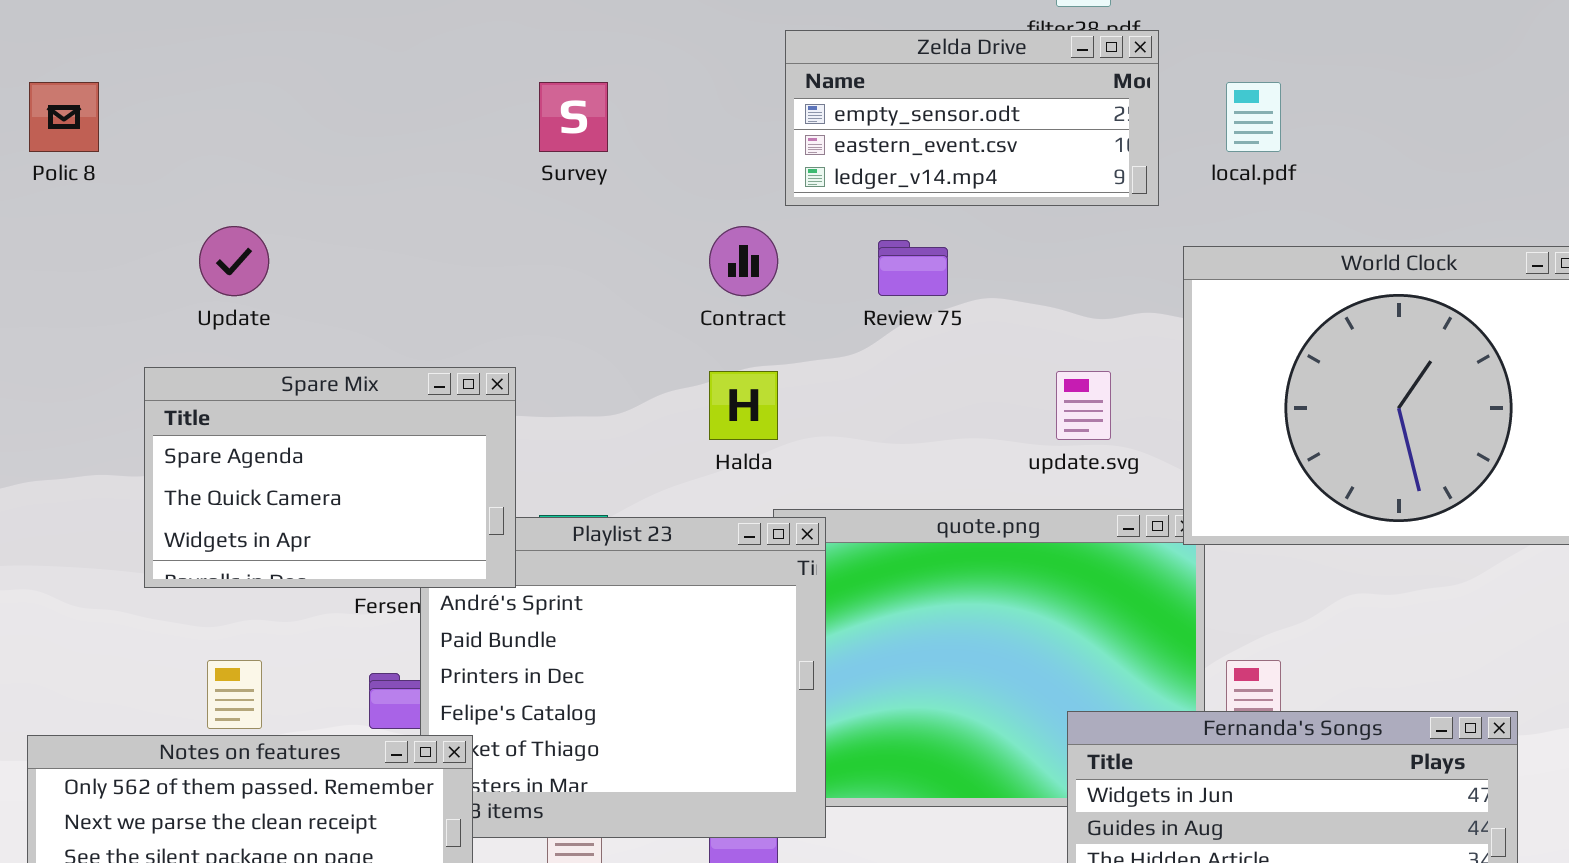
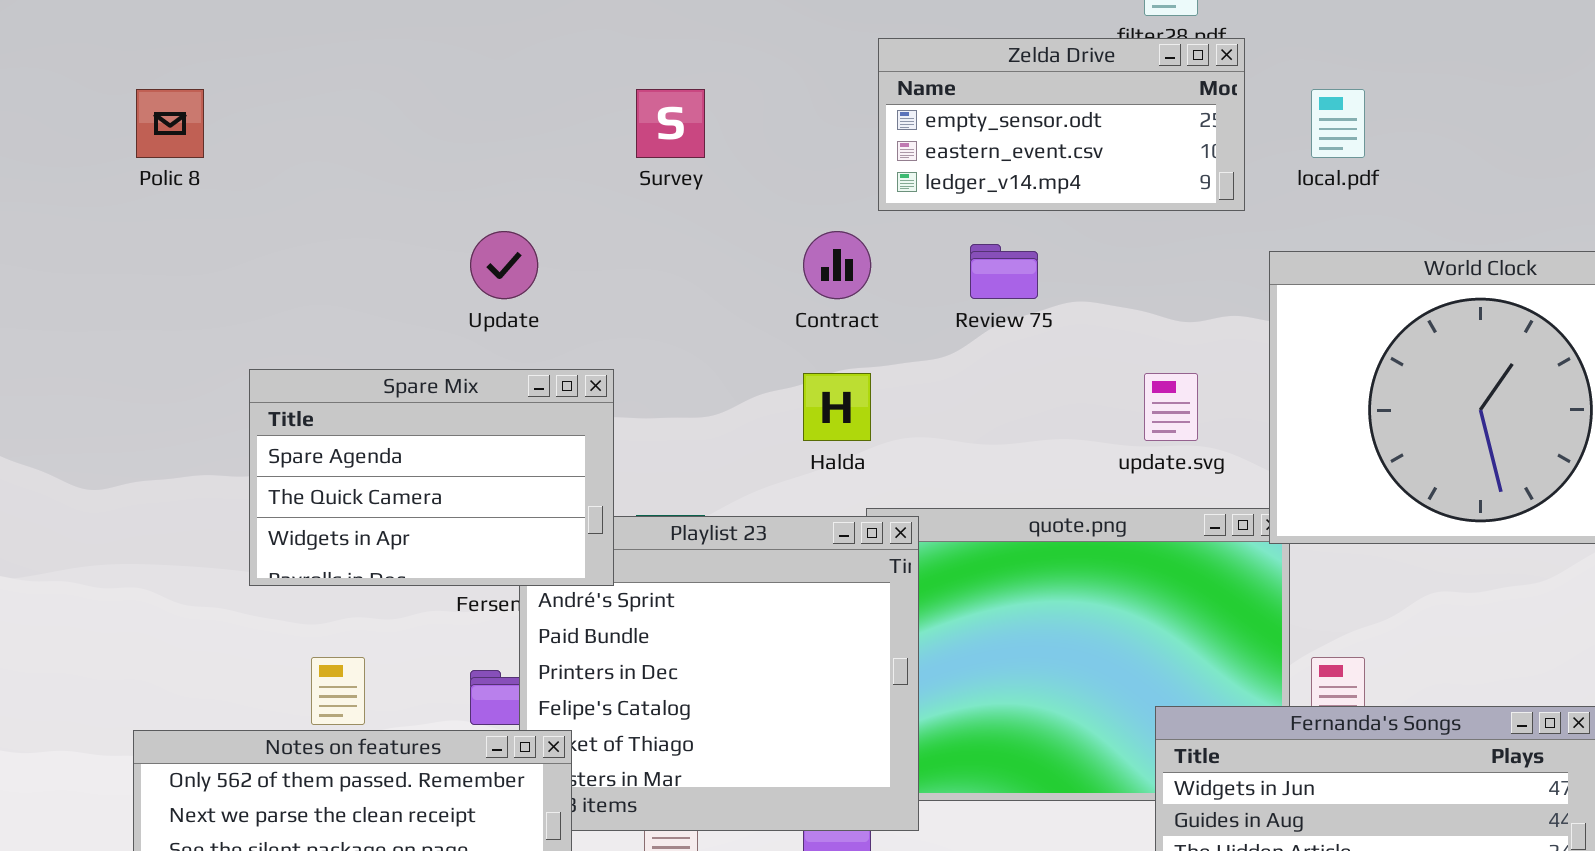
Update: [199,226,269,296] -> [470,231,538,299], moved

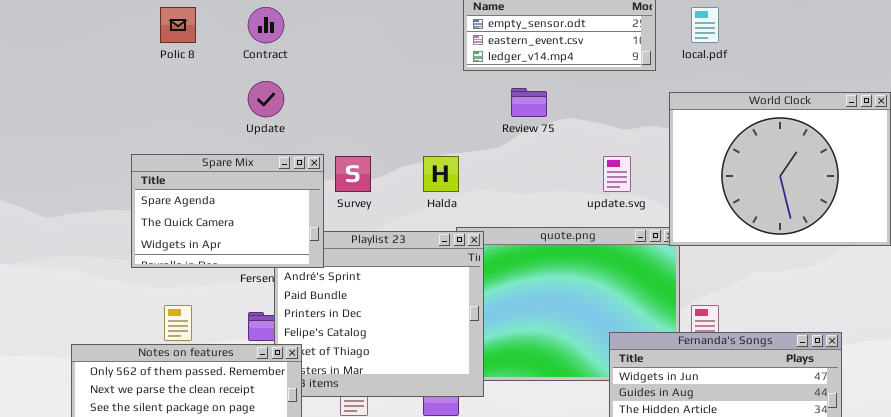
Polic 8: [136,89,204,158] -> [160,7,196,43], moved
Survey: [636,89,705,158] -> [335,156,371,192], moved
Contract: [803,231,871,299] -> [248,7,284,43], moved

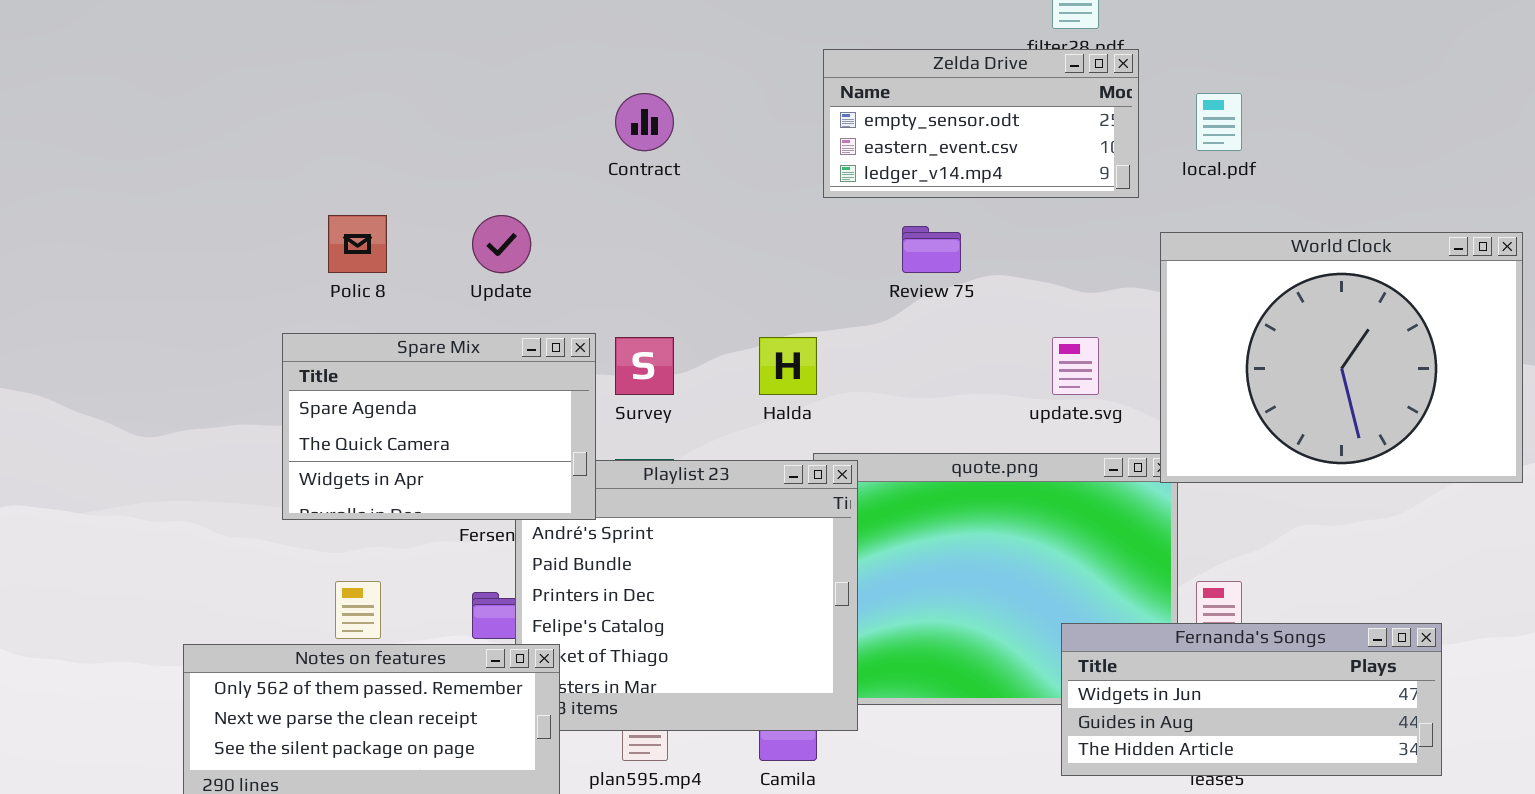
Polic 8: [160,7,196,43] -> [328,215,387,273], moved
Contract: [248,7,284,43] -> [615,93,674,151], moved

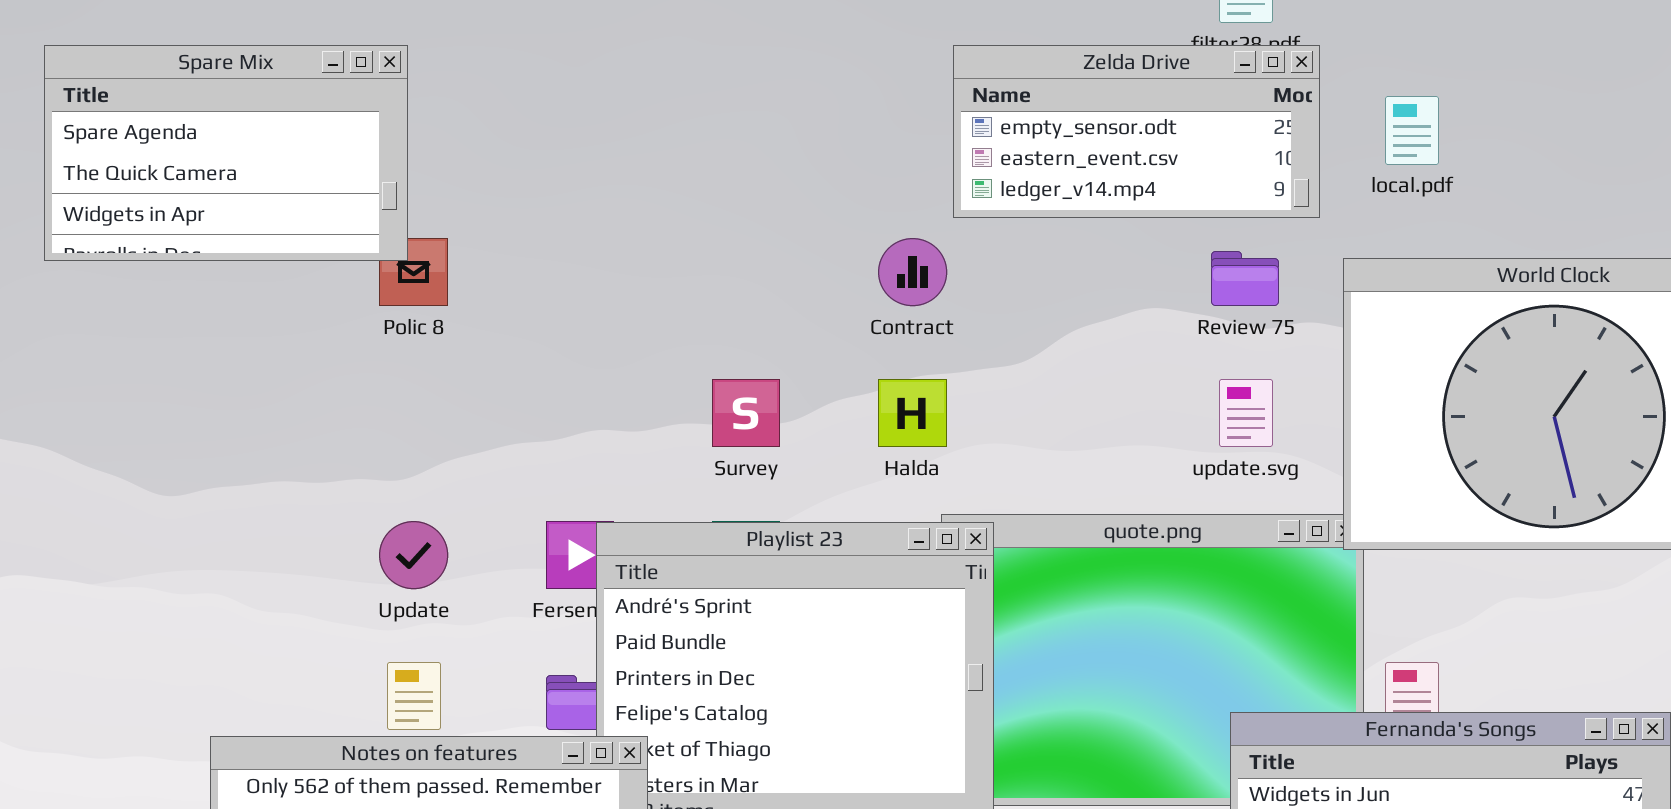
Contract: [615,93,674,151] -> [878,238,947,306], moved
Update: [472,215,531,273] -> [379,521,448,589], moved
Review 75: [902,226,961,273] -> [1211,251,1279,306], moved
Spare Mix: [282,333,596,520] -> [44,45,408,261], moved

